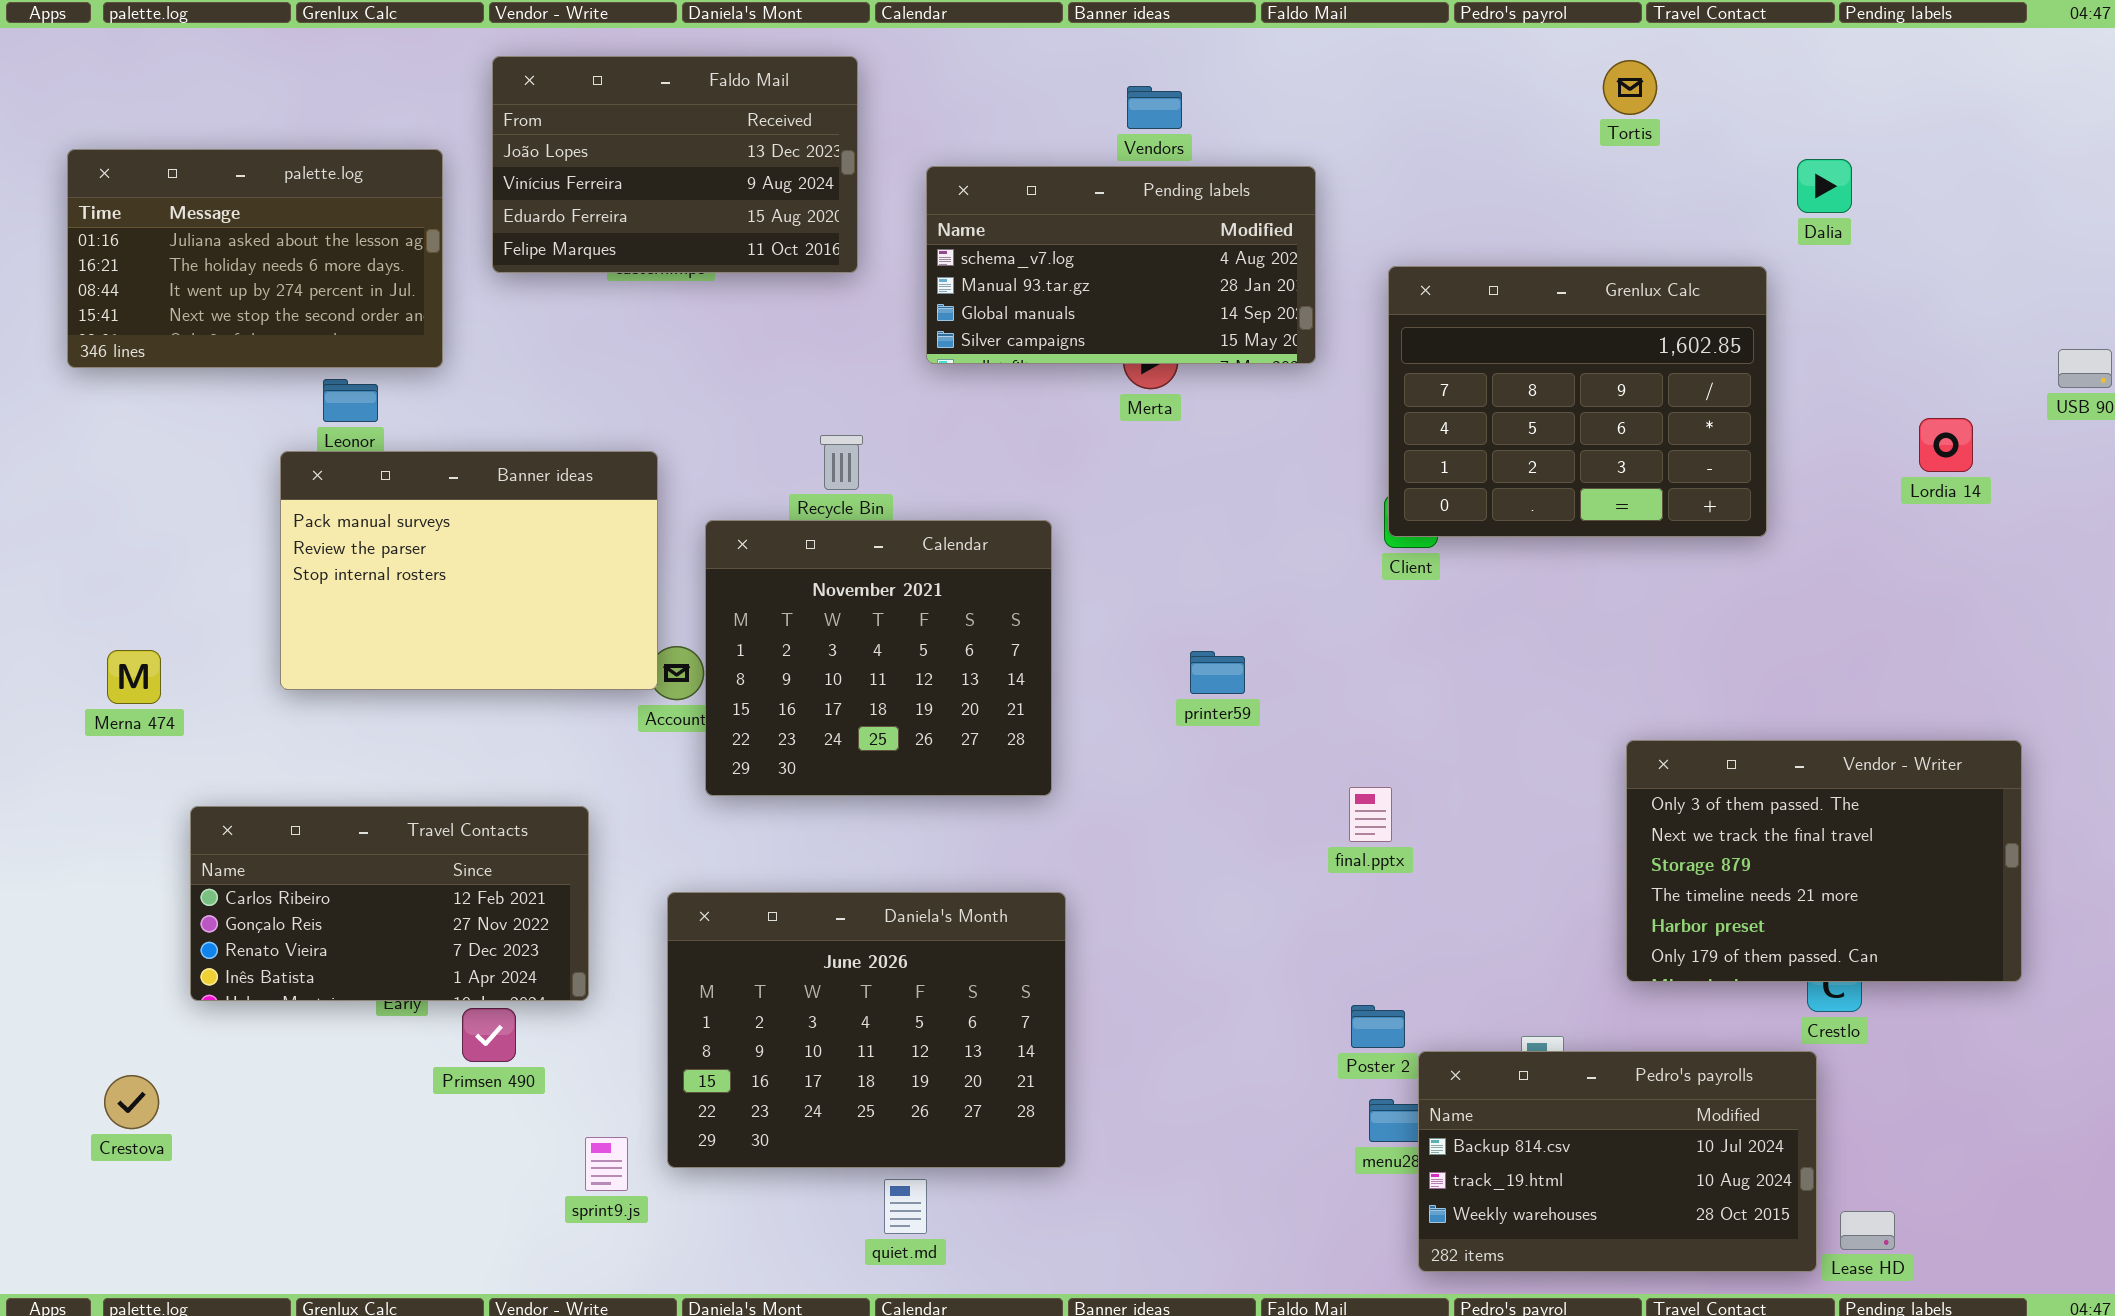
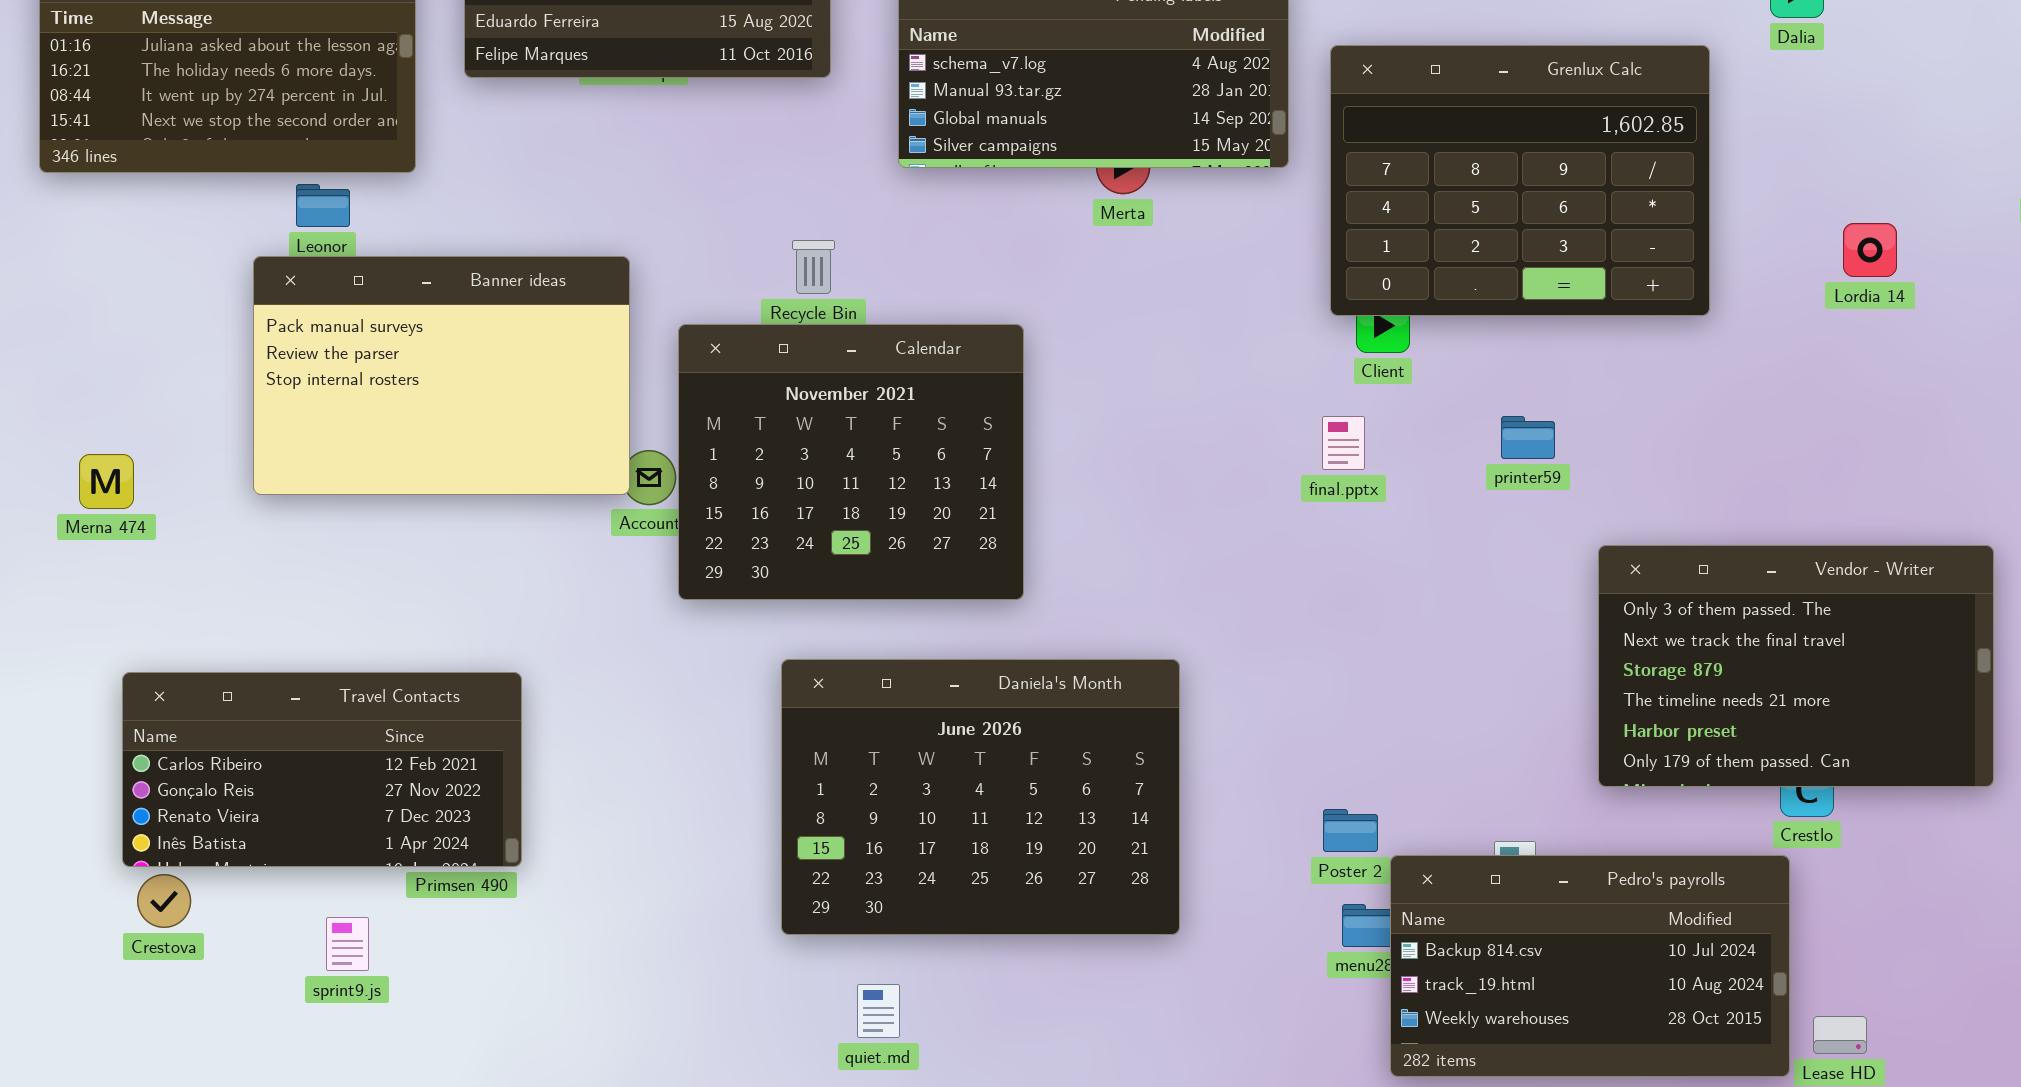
Grenlux Calc: [1388,266,1767,537] -> [1330,45,1710,316], moved
Lordia 14: [1919,418,1973,472] -> [1843,223,1897,277], moved
printer59: [1190,651,1245,694] -> [1501,416,1555,459], moved
final.pptx: [1349,787,1392,842] -> [1322,416,1365,470], moved
Travel Contacts: [190,806,589,1001] -> [122,672,522,867], moved
Daniela's Month: [667,892,1066,1168] -> [781,659,1180,935], moved
Crestova: [104,1075,159,1129] -> [137,874,191,928], moved
sprint9.js: [585,1137,628,1191] -> [326,917,369,971], moved

